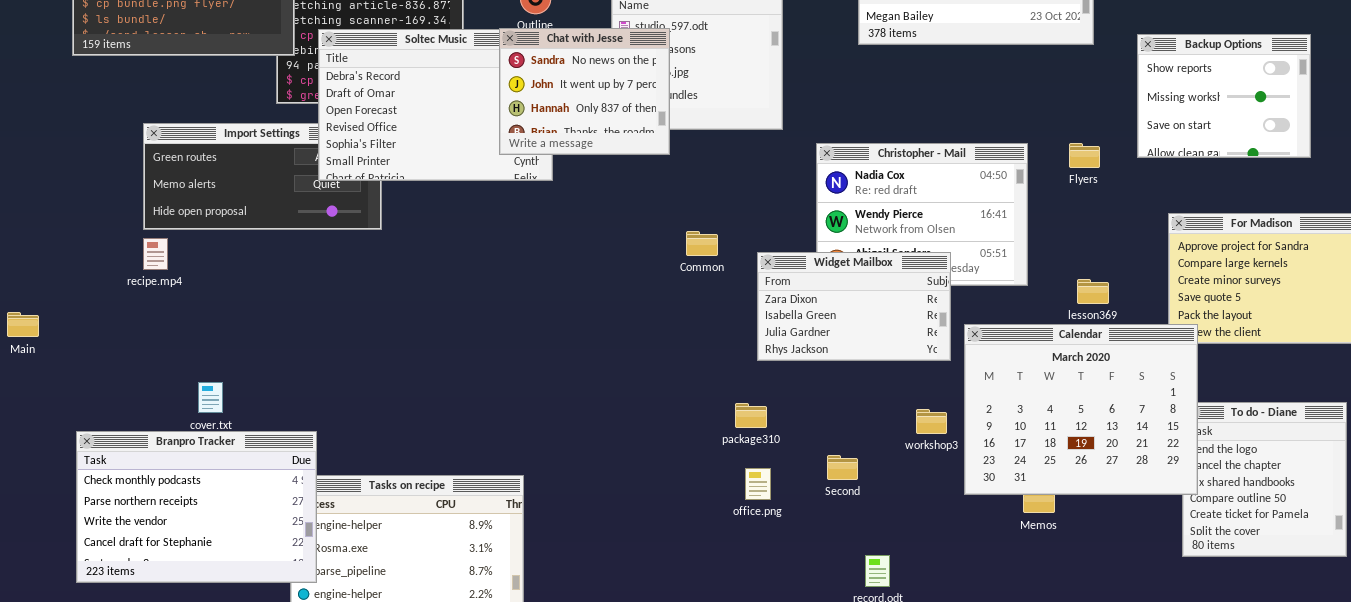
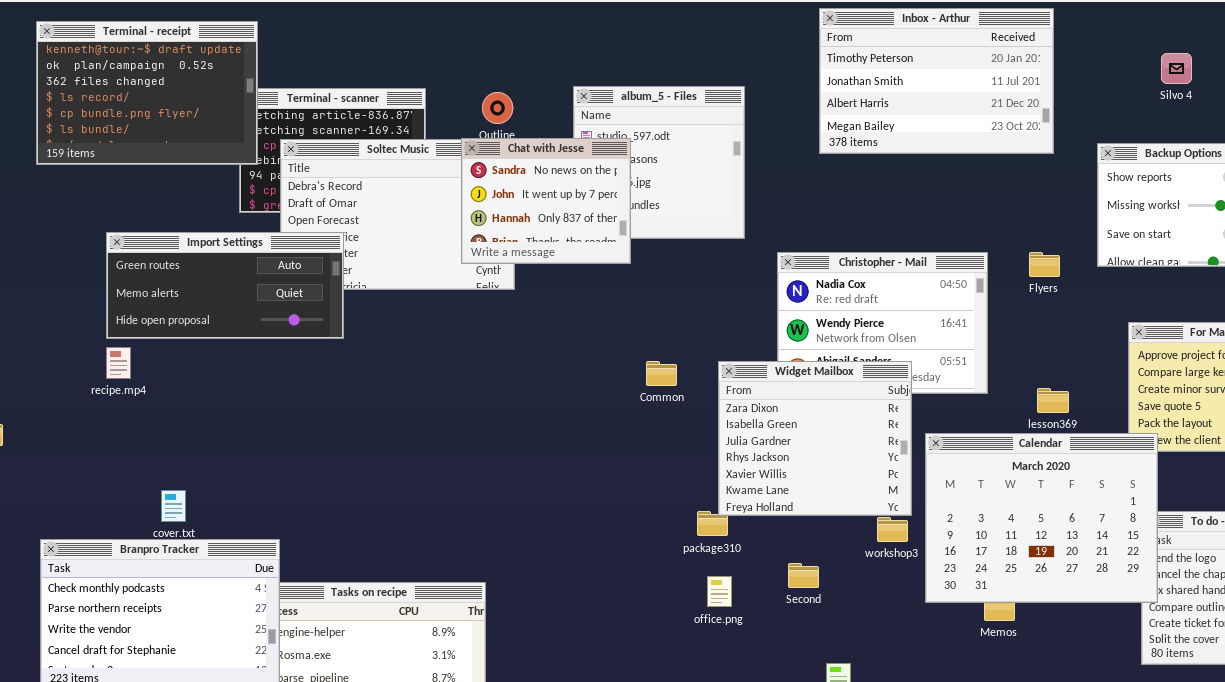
Import Settings: [143,123,382,230] -> [106,232,344,339], raised
Common: [686,231,718,256] -> [646,361,677,386], moved
Widget Mailbox: [757,252,951,361] -> [718,361,912,516], resized

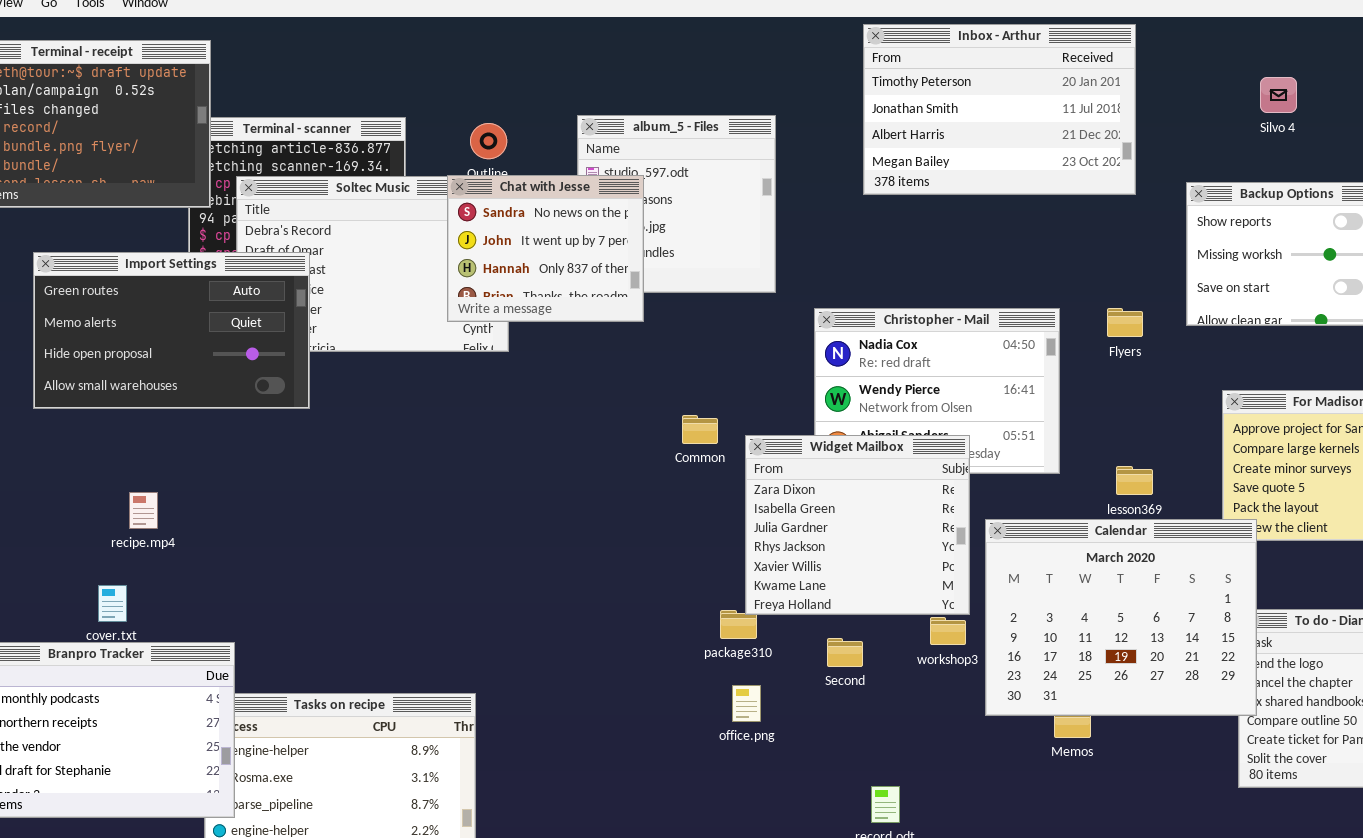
Import Settings: [106,232,344,339] -> [33,252,310,409], resized
recipe.mp4: [106,347,131,379] -> [129,492,158,529], moved
Common: [646,361,677,386] -> [682,415,718,444], moved
Second: [788,563,819,588] -> [827,638,863,667], moved

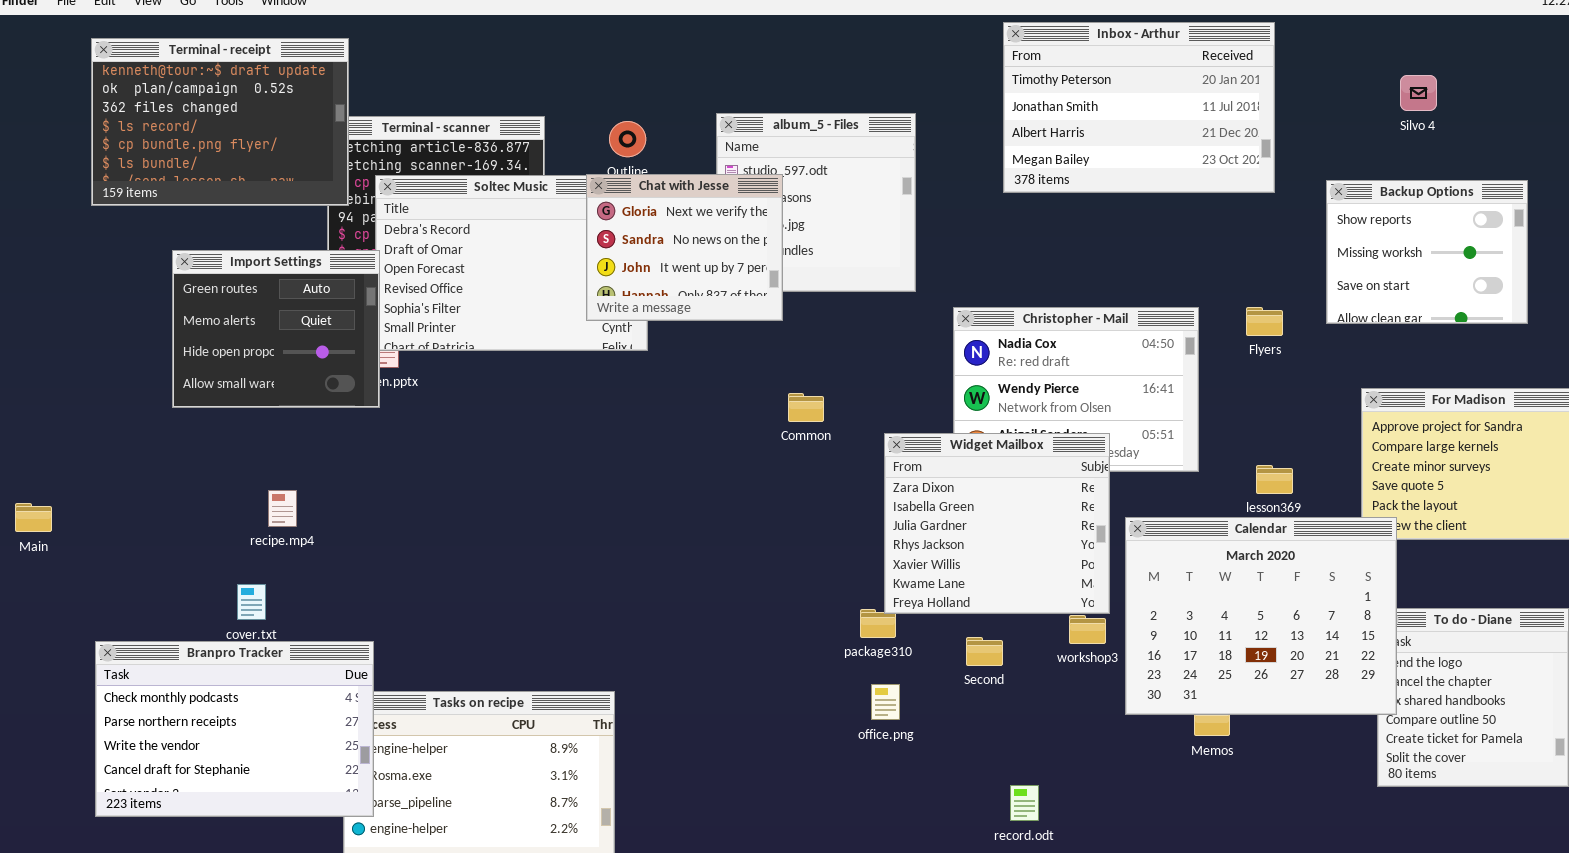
Chat with Jesse: [447,175,644,322] -> [586,174,783,321], scrolled up 1 row
Import Settings: [33,252,310,409] -> [172,250,380,408], resized
Common: [682,415,718,444] -> [788,393,824,422], moved

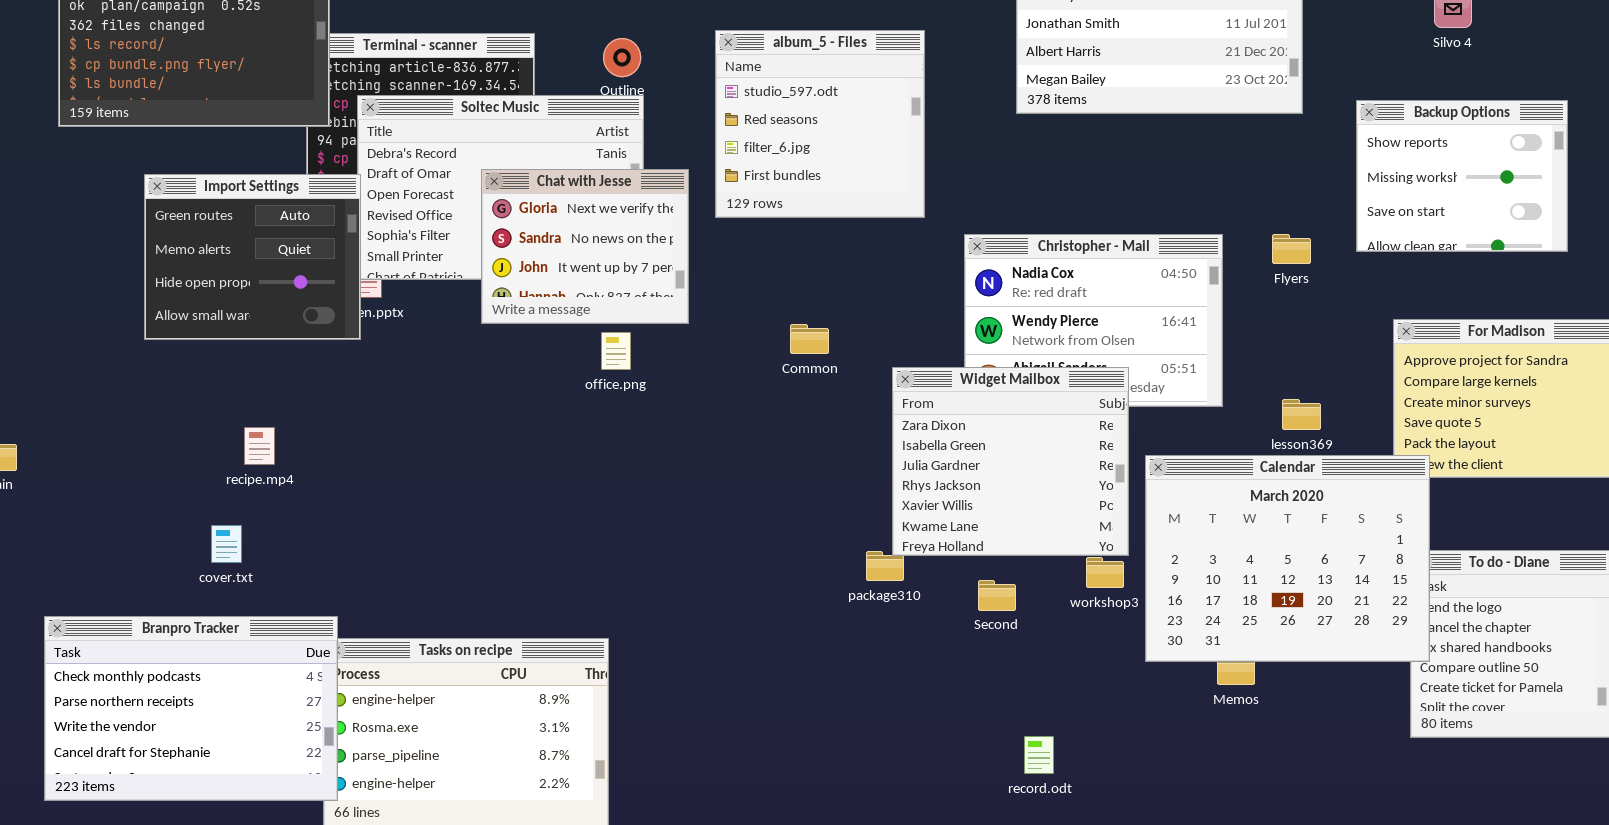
Chat with Jesse: [586,174,783,321] -> [481,169,689,324], moved
Branpro Tracker: [95,641,374,817] -> [44,616,338,801], moved
office.png: [871,684,900,720] -> [601,332,631,370], moved

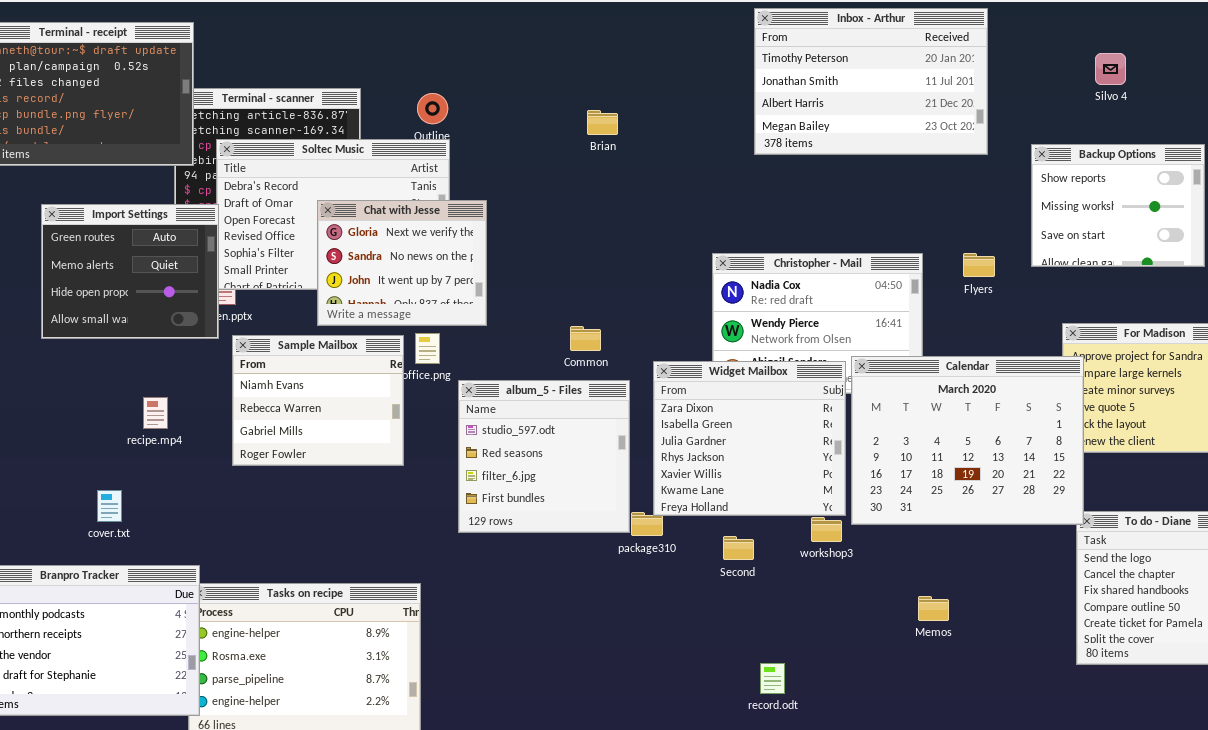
album_5 - Files: [715,30,925,218] -> [458,380,630,533], moved
Sample Mailbox: none -> [232,335,404,466], opened
recipe.mp4: [244,427,275,465] -> [143,397,168,429], moved
Calendar: [1145,455,1430,662] -> [851,356,1084,525], moved

